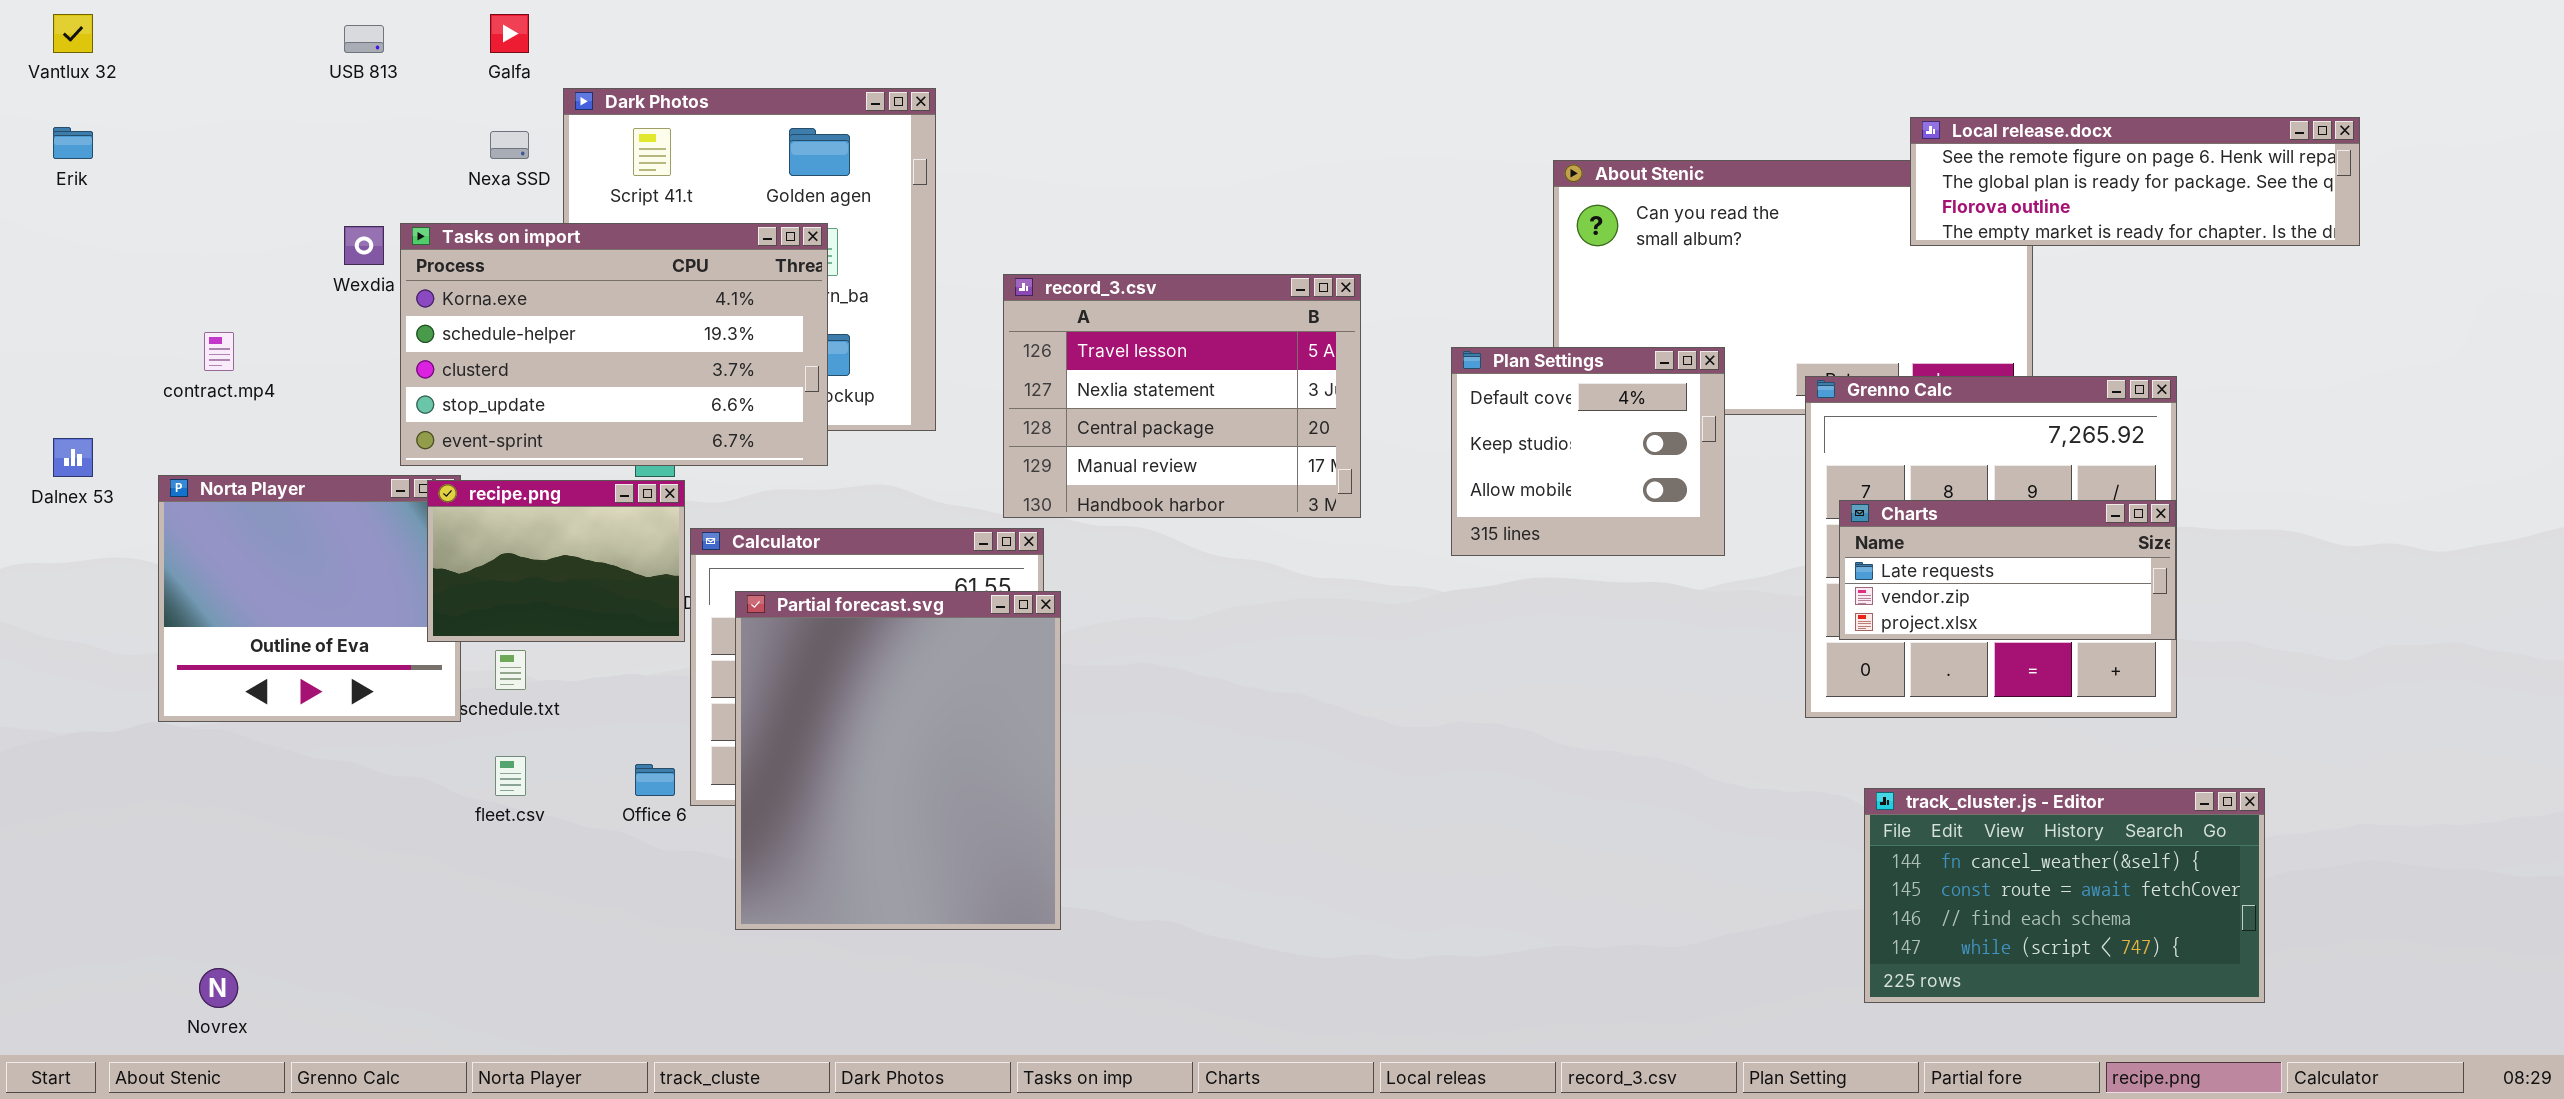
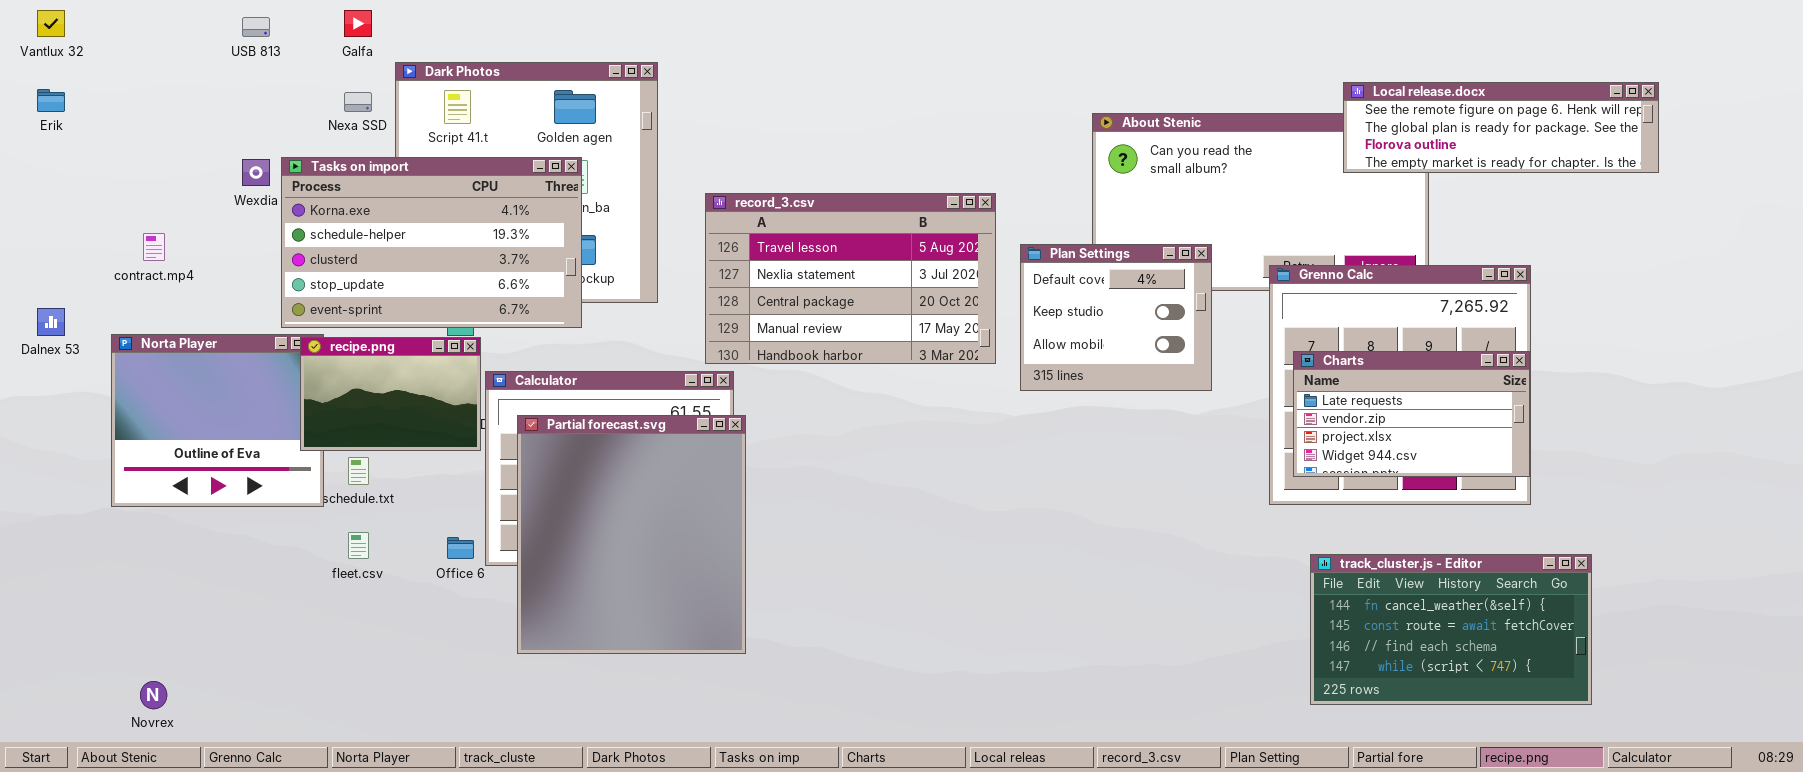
record_3.csv: [1003,274,1361,518] -> [705,193,996,364], resized
Charts: [1839,500,2176,640] -> [1293,351,1530,477], resized

